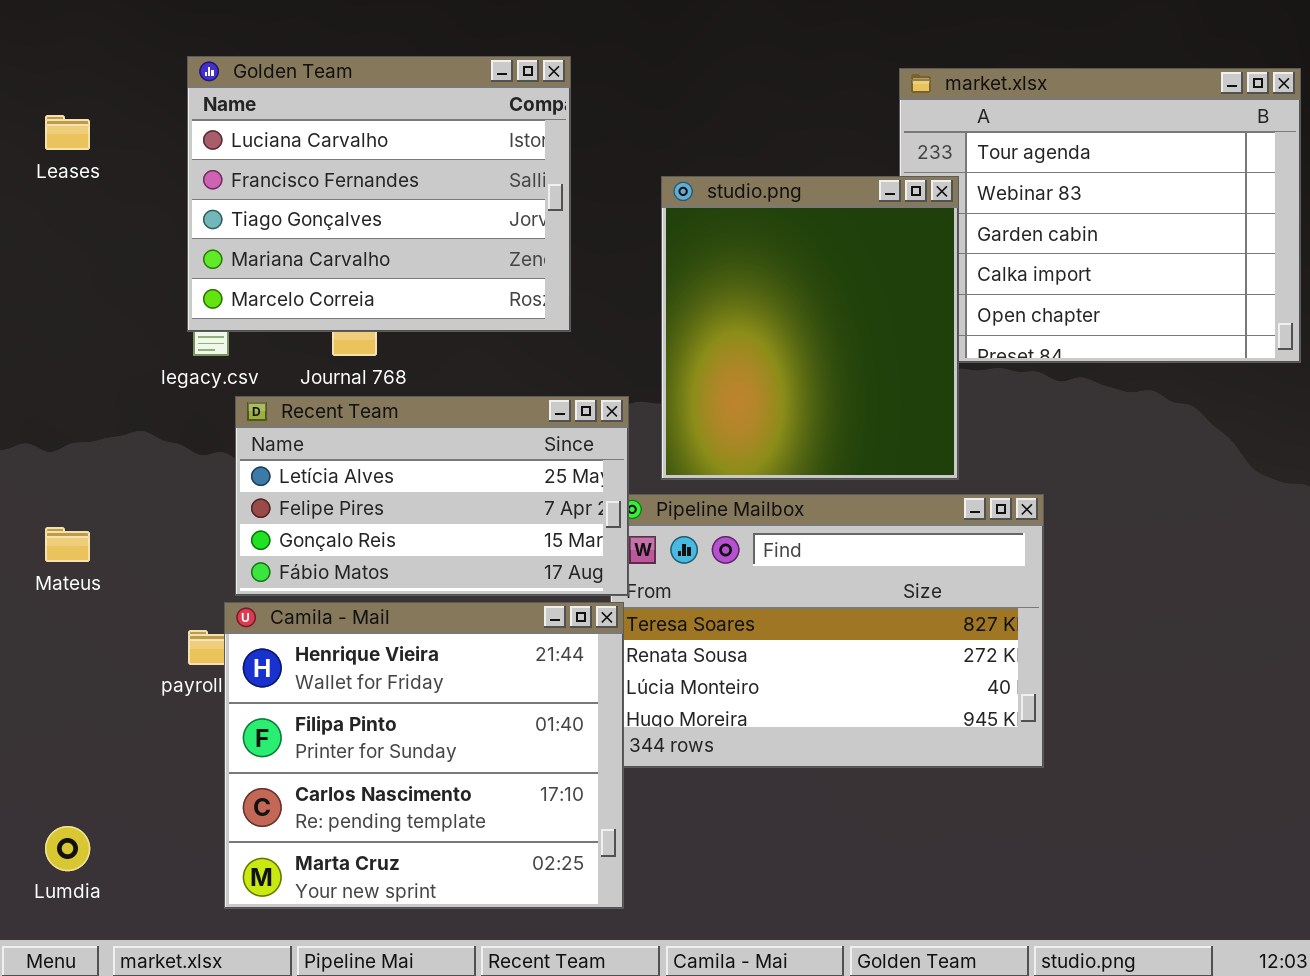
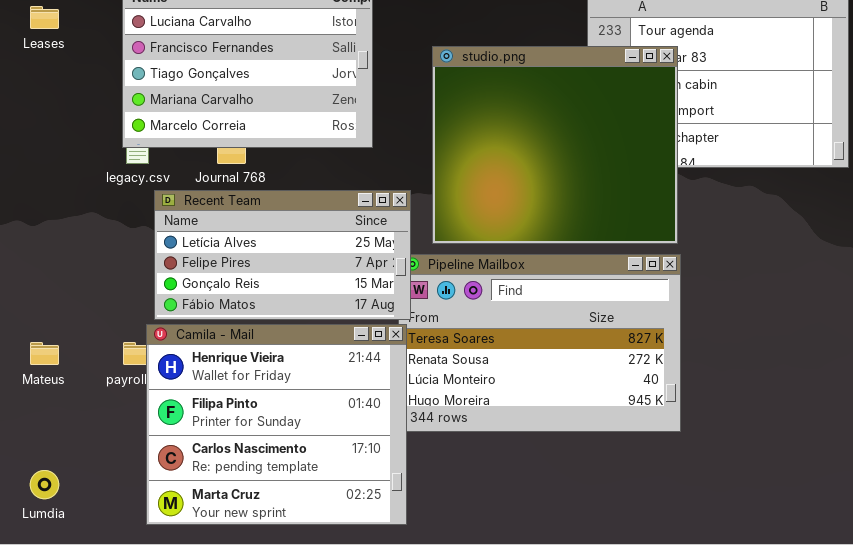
studio.png: [661,176,959,480] -> [432,46,678,244], resized
Mateus: [45,527,90,562] -> [30,342,59,365], moved

